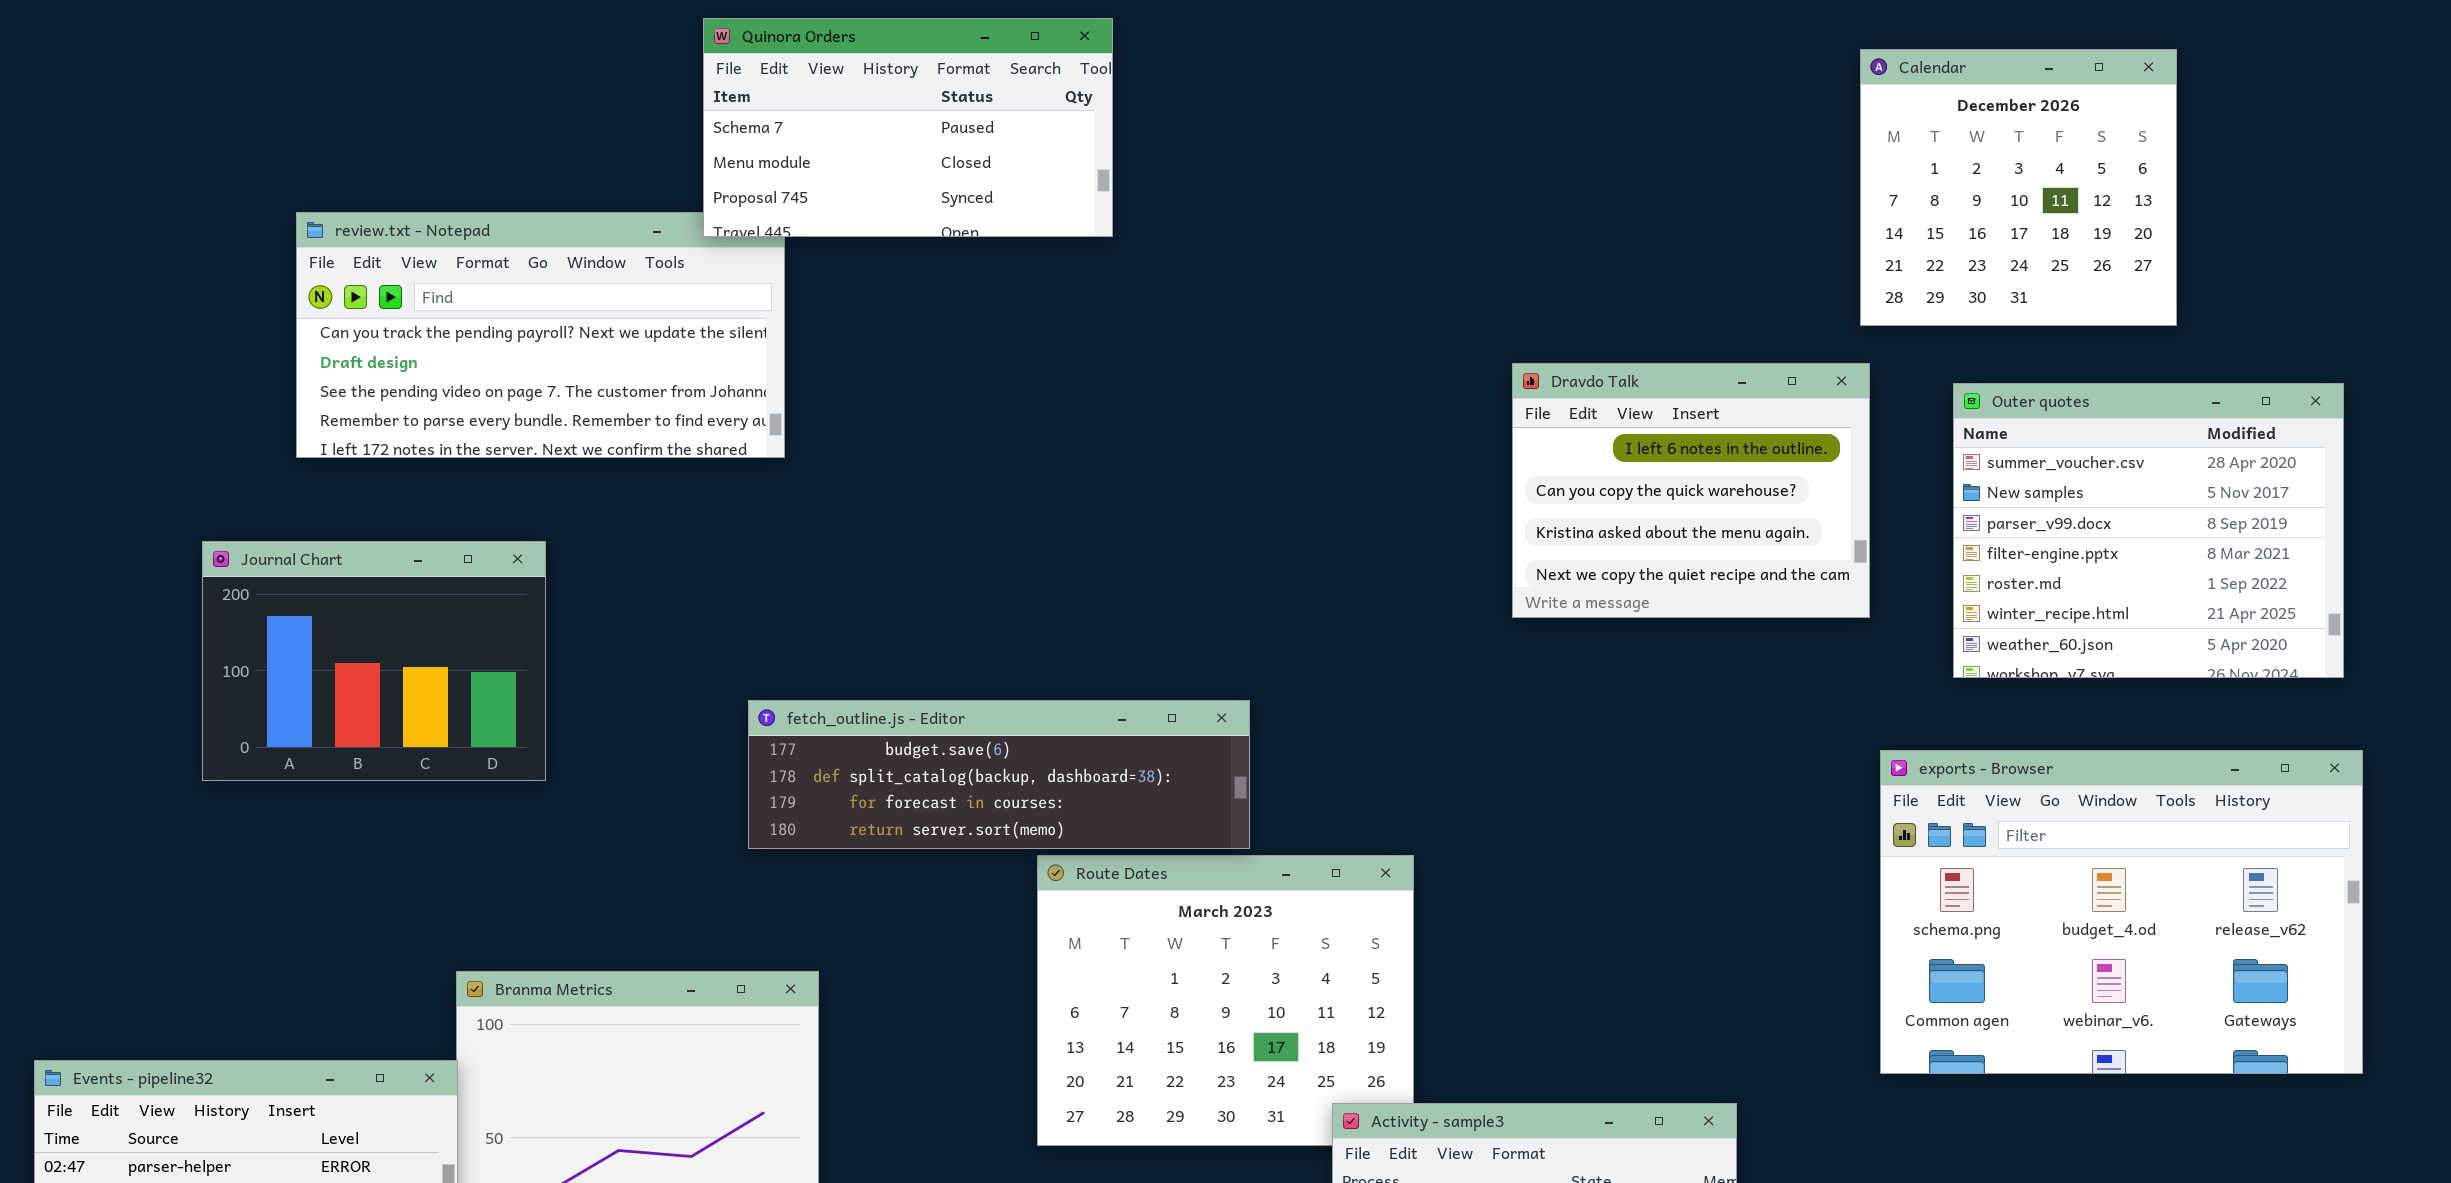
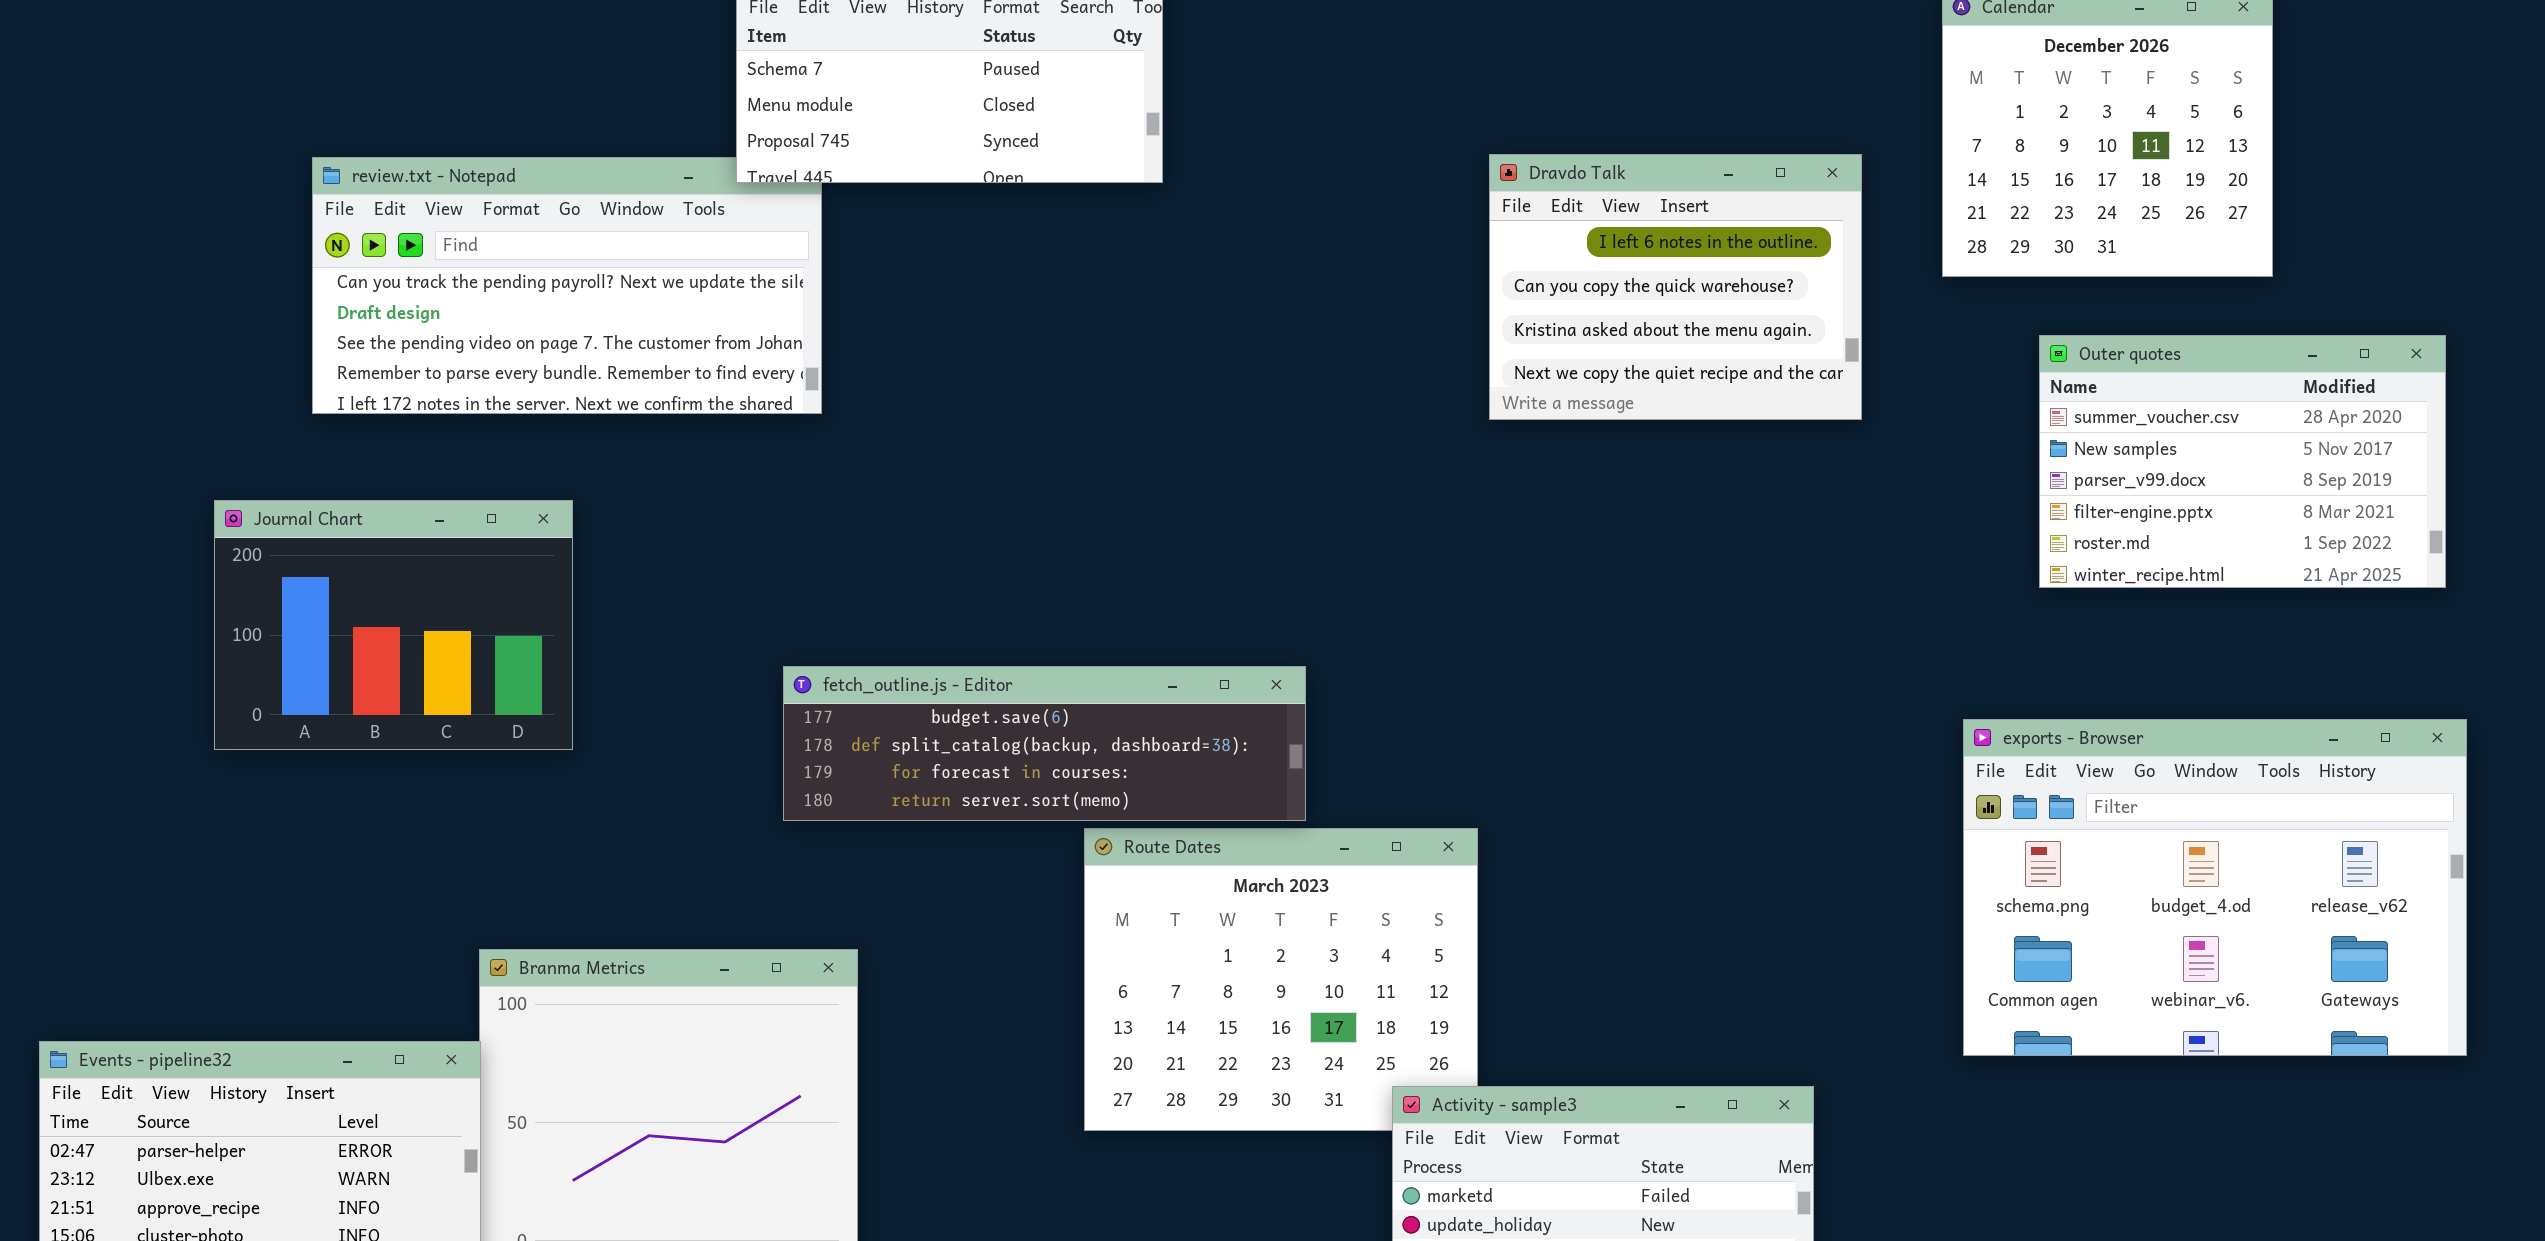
Dravdo Talk: [1512,363,1870,618] -> [1489,154,1862,420], moved
Outer quotes: [1953,383,2344,678] -> [2039,335,2446,588], resized

